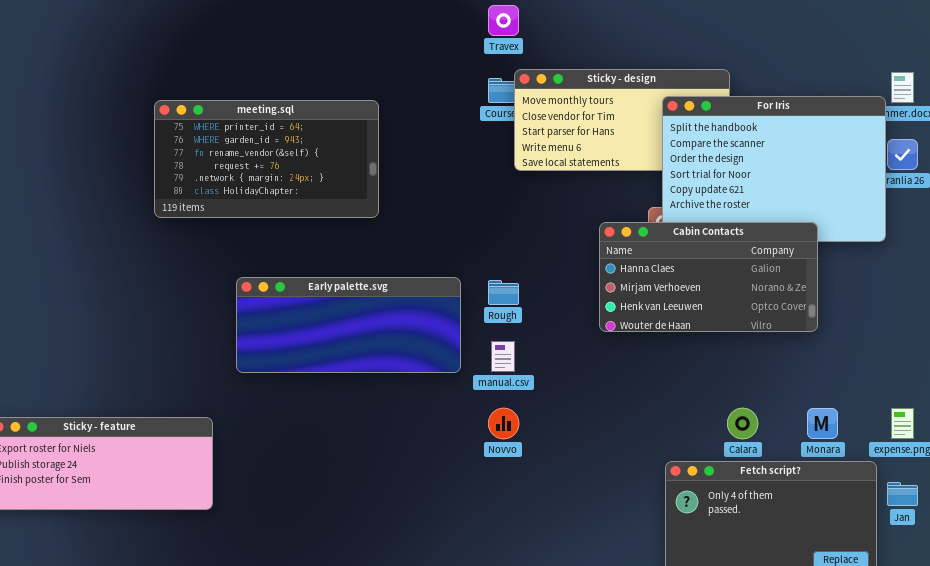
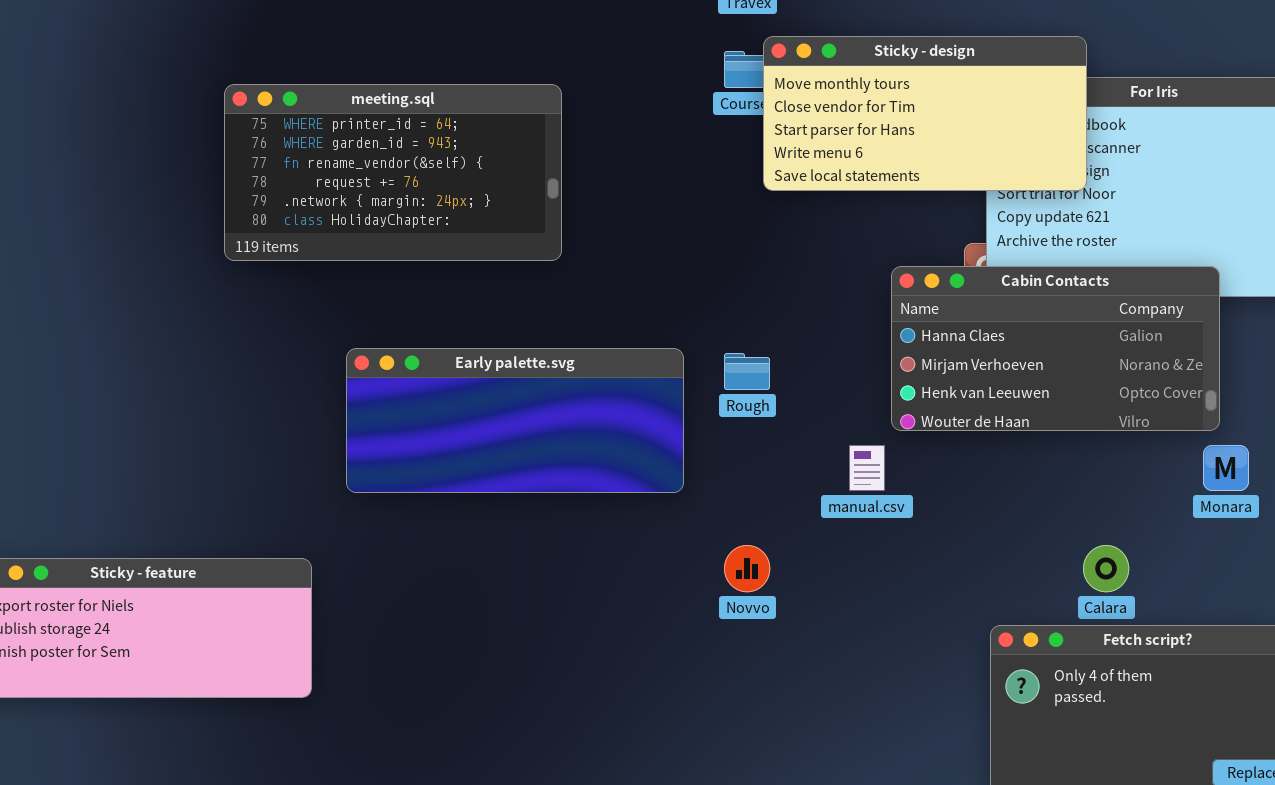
Sticky - design: [514,69,730,171] -> [763,36,1087,191], raised
manual.csv: [491,341,515,372] -> [849,445,885,491], moved
Monara: [807,408,838,439] -> [1203,445,1249,491], moved

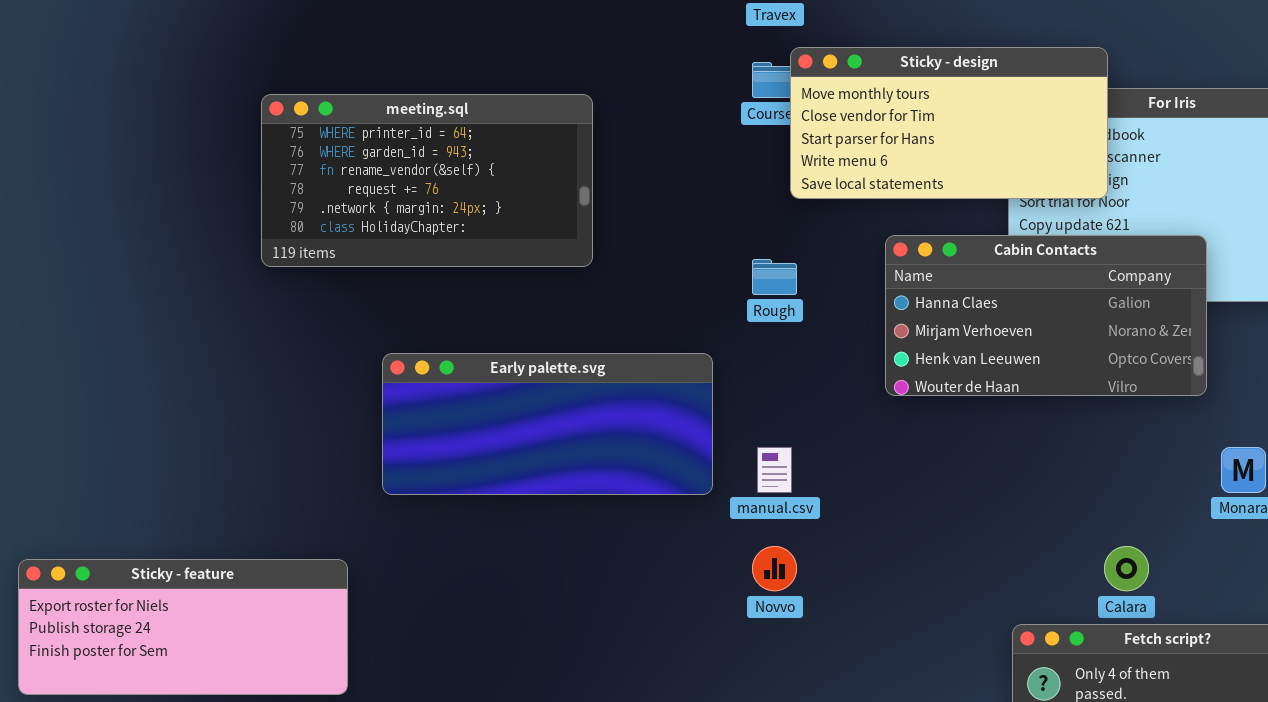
Cabin Contacts: [891,266,1220,431] -> [885,235,1207,396], moved
Rough: [724,353,770,390] -> [752,259,797,295], moved
manual.csv: [849,445,885,491] -> [757,447,792,493], moved

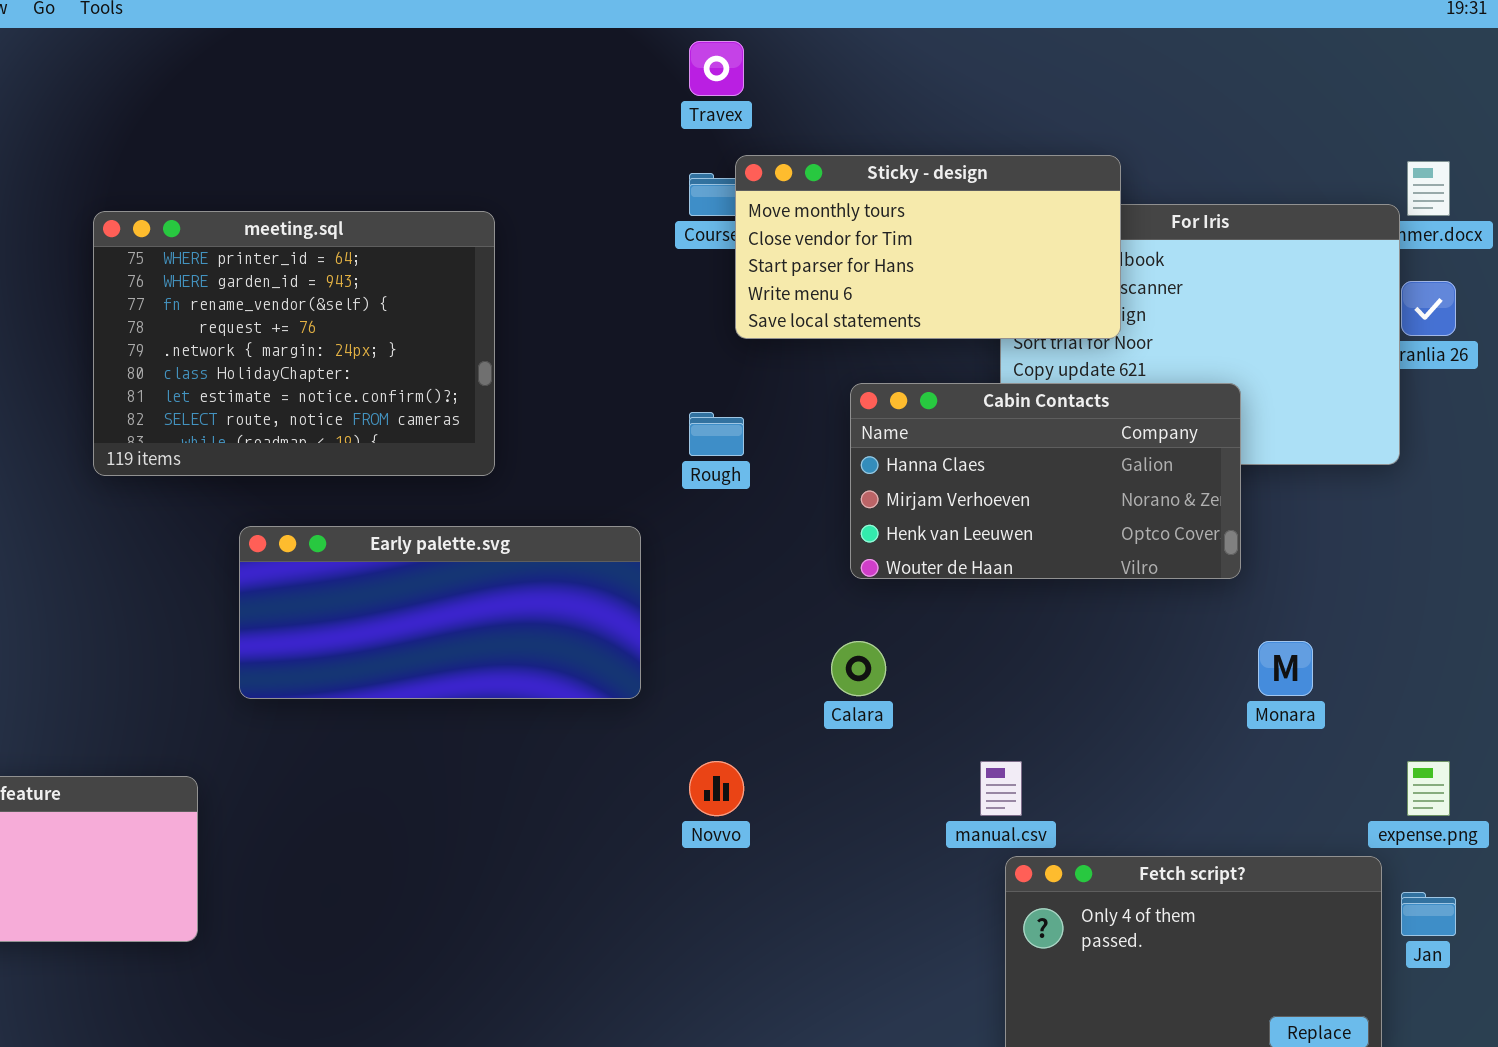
meeting.sql: [261,94,593,267] -> [93,211,495,476], resized
manual.csv: [757,447,792,493] -> [980,761,1022,816], moved
Calara: [1104,546,1149,591] -> [831,641,886,696], moved

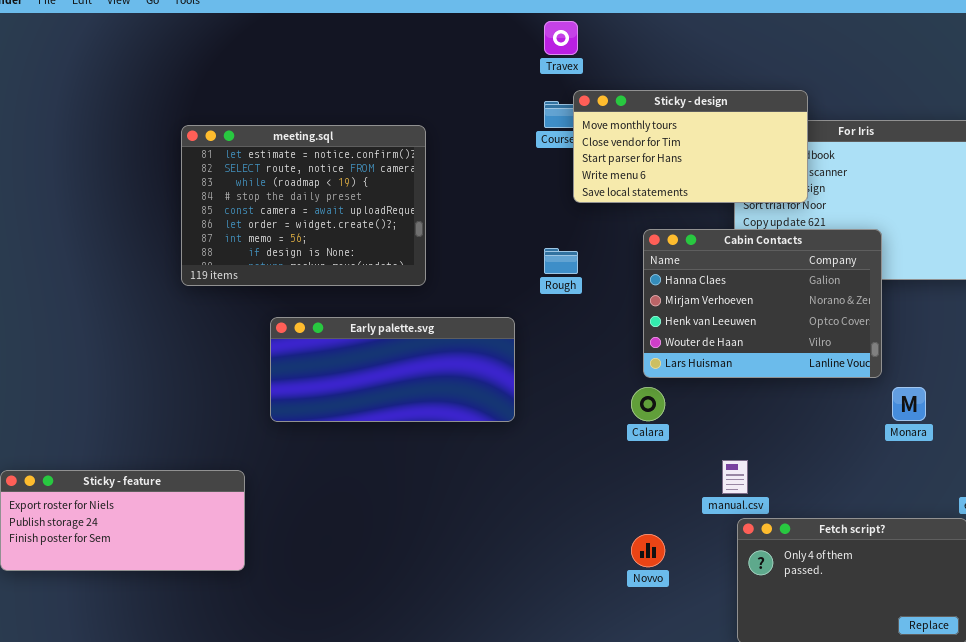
meeting.sql: [93,211,495,476] -> [181,125,426,286], scrolled down 6 rows
Cabin Contacts: [850,383,1241,579] -> [643,229,882,378], resized
Novvo: [689,761,744,816] -> [631,534,665,567], moved

